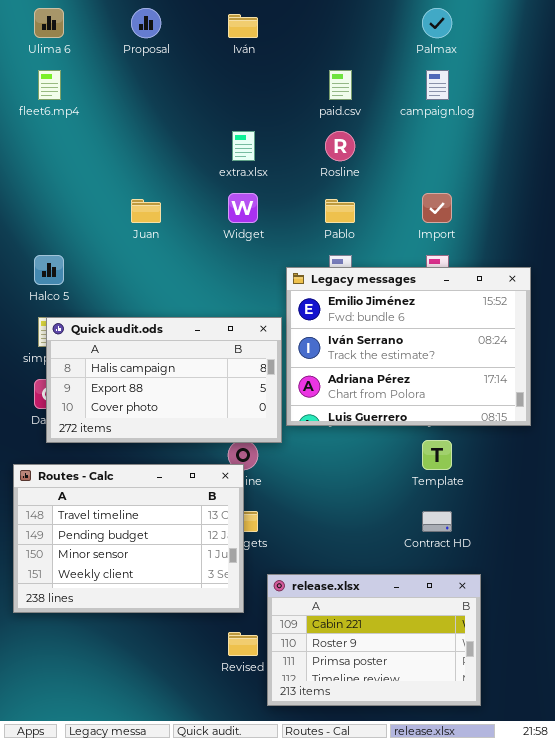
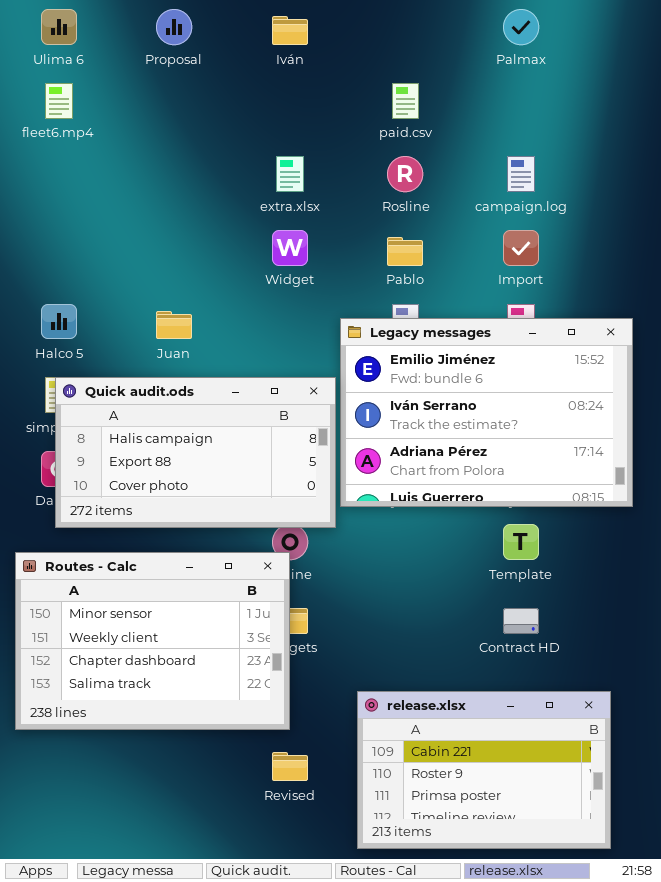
campaign.log: [426,70,449,100] -> [507,156,535,192], moved
Juan: [131,199,161,223] -> [156,311,192,339], moved
Routes - Calc: [13,464,244,613] -> [15,552,290,730], scrolled down 2 rows
release.xlsx: [267,574,481,706] -> [357,691,611,849], moved

